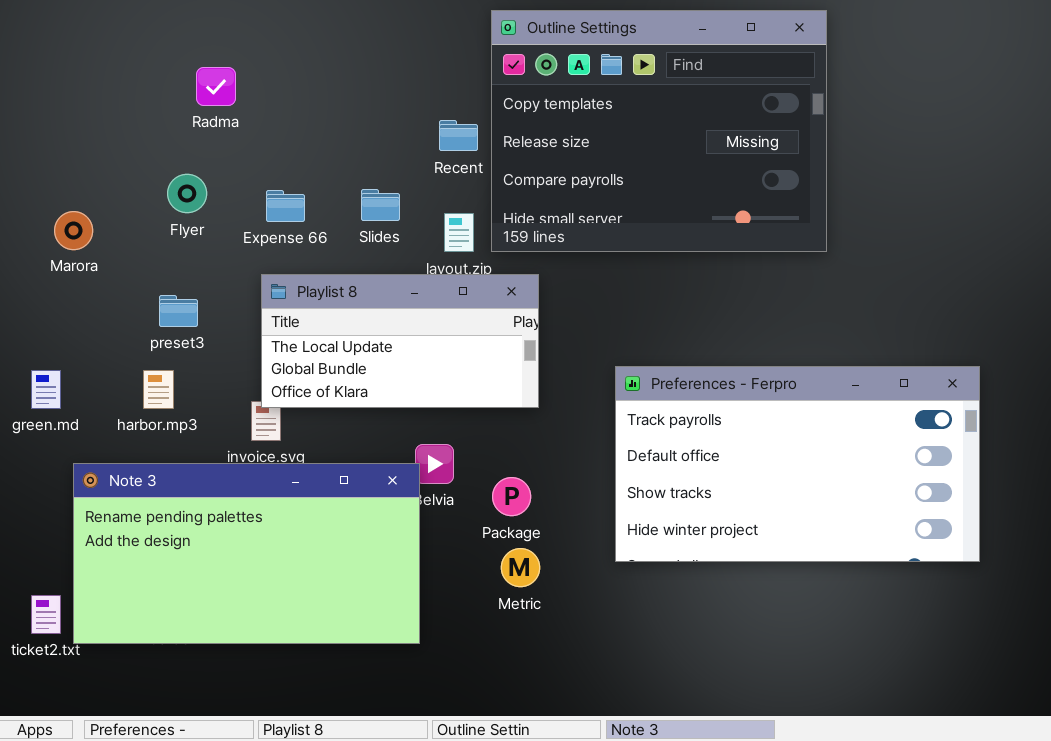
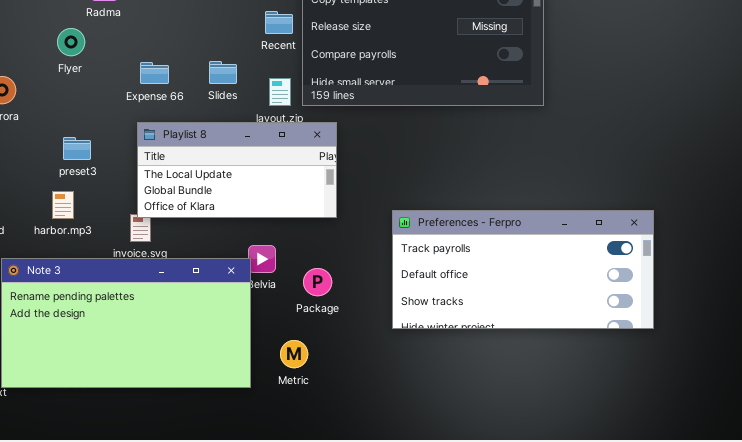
Flyer: [167,174,207,213] -> [57,28,85,56], moved
Preferences - Ferpro: [615,366,980,562] -> [392,210,654,329], resized
Metric: [501,548,540,587] -> [280,340,308,368], moved

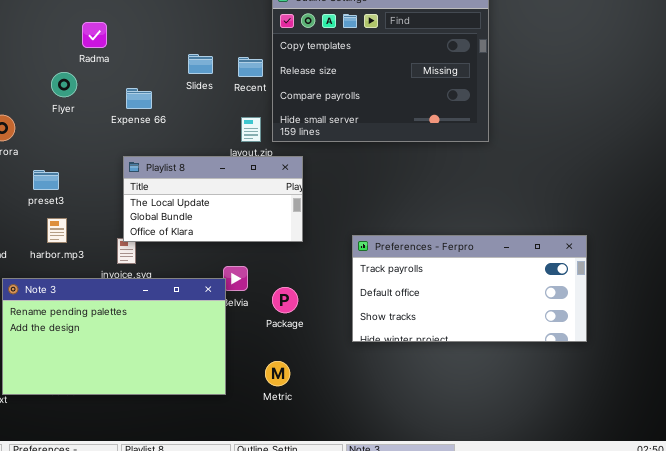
Slides: [209,61,237,84] -> [188,54,213,74], moved
Expense 66: [140,62,169,84] -> [126,88,152,109], moved
preset3: [63,137,91,160] -> [33,170,59,190], moved
Metric: [280,340,308,368] -> [265,361,290,386], moved

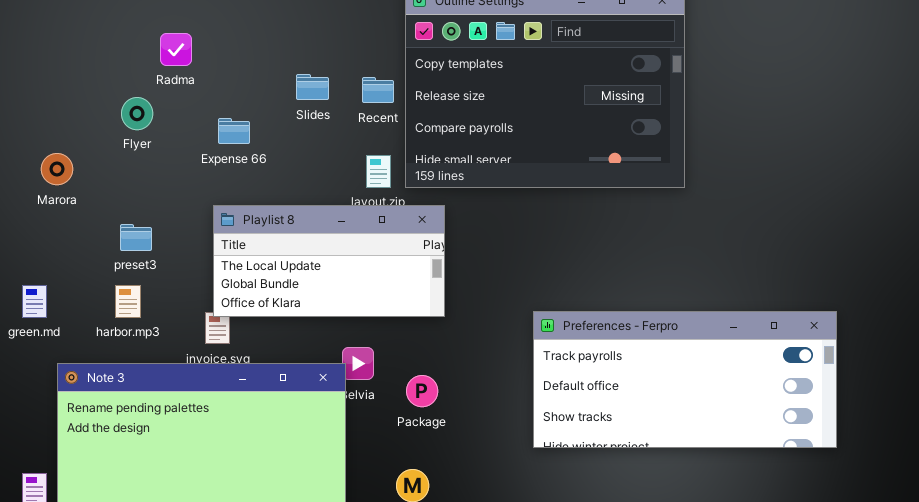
preset3: [33,170,59,190] -> [120,224,152,251], moved
Preferences - Ferpro: [352,235,587,342] -> [533,311,837,448], moved

